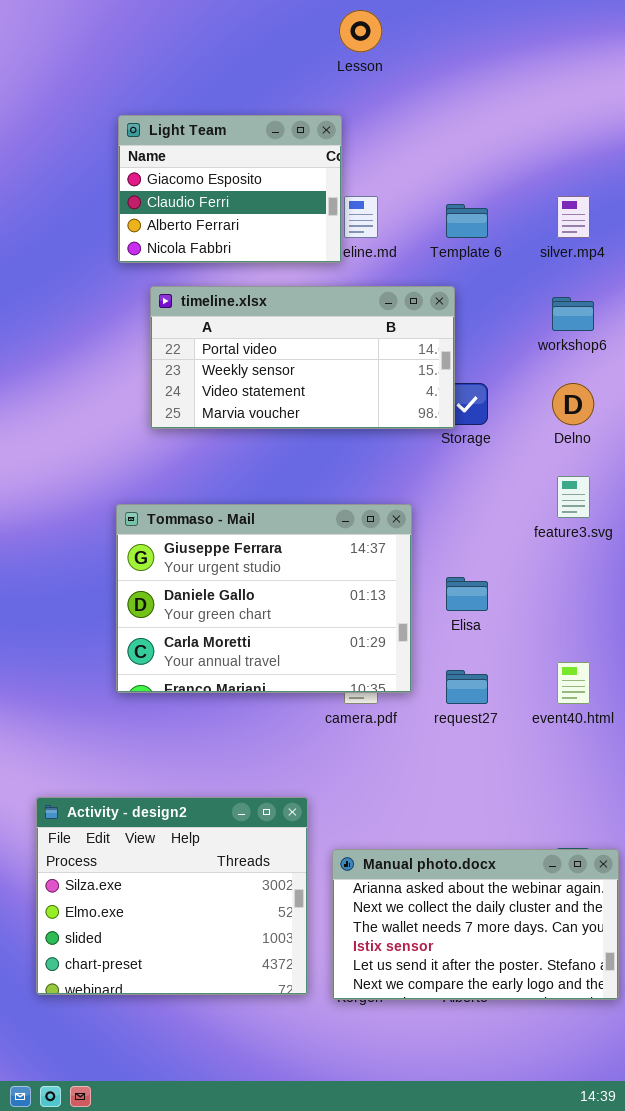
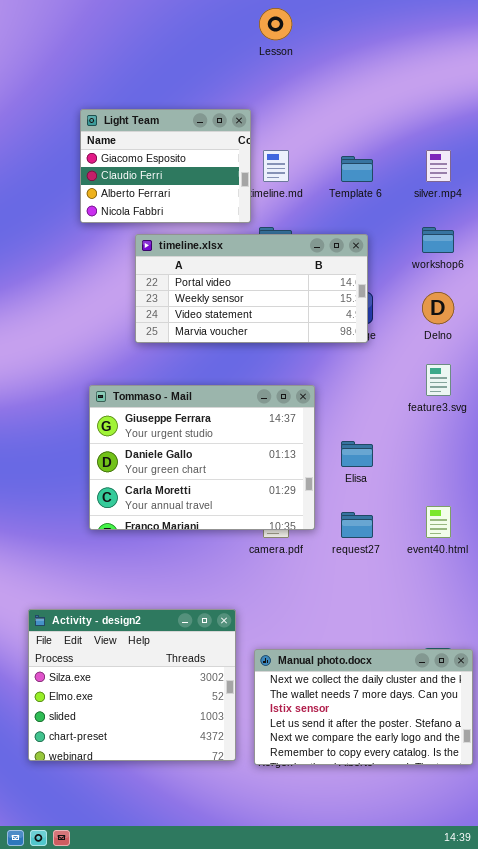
Light Team: [118,115,342,263] -> [80,109,251,223], moved
timeline.xlsx: [150,286,455,429] -> [135,234,368,343], moved
Manual photo.docx: [332,849,619,1000] -> [254,649,473,765], scrolled down 1 row

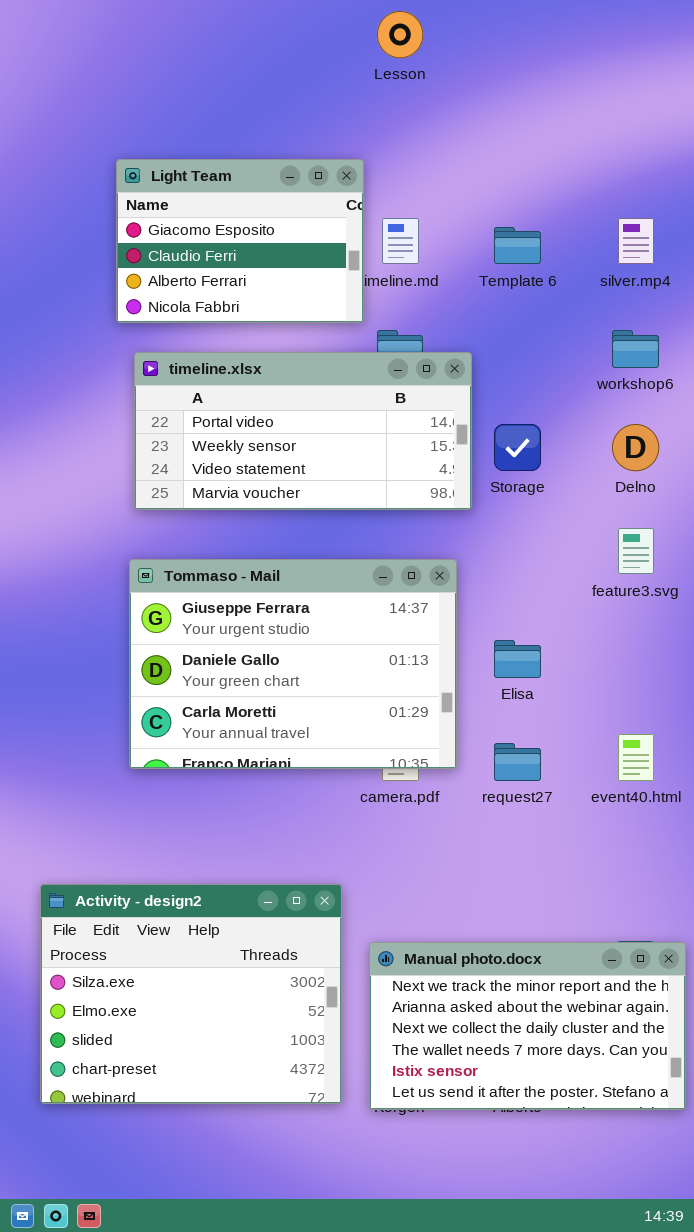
timeline.xlsx: [135,234,368,343] -> [134,352,472,510], moved
Manual photo.docx: [254,649,473,765] -> [369,942,686,1110], scrolled up 2 rows

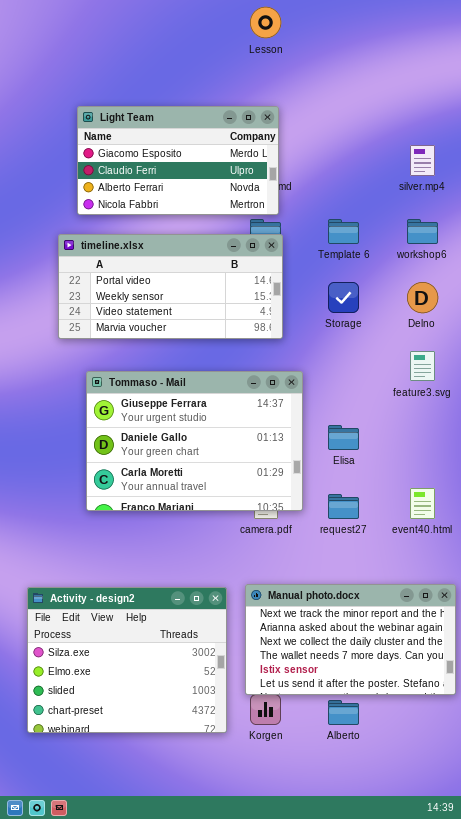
Light Team: [116,159,364,323] -> [77,106,279,215], resized
Template 6: [494,227,541,264] -> [328,219,359,244], moved
timeline.xlsx: [134,352,472,510] -> [58,234,283,339], moved
Manual photo.docx: [369,942,686,1110] -> [245,584,456,695], moved

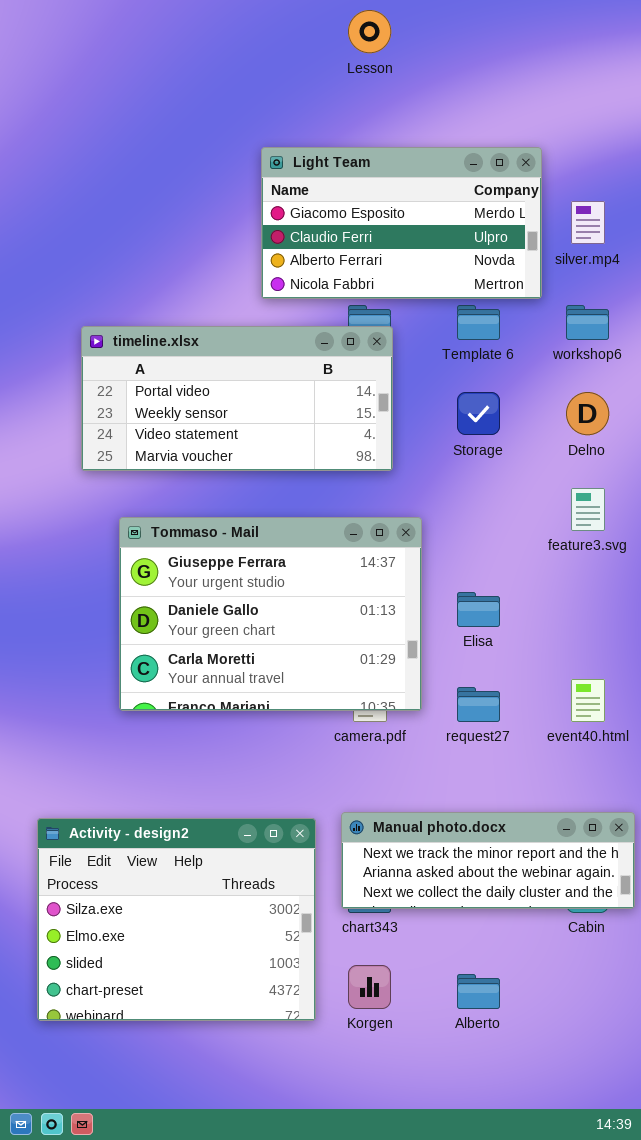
Light Team: [77,106,279,215] -> [261,147,542,299], moved
Manual photo.docx: [245,584,456,695] -> [341,812,635,909], resized

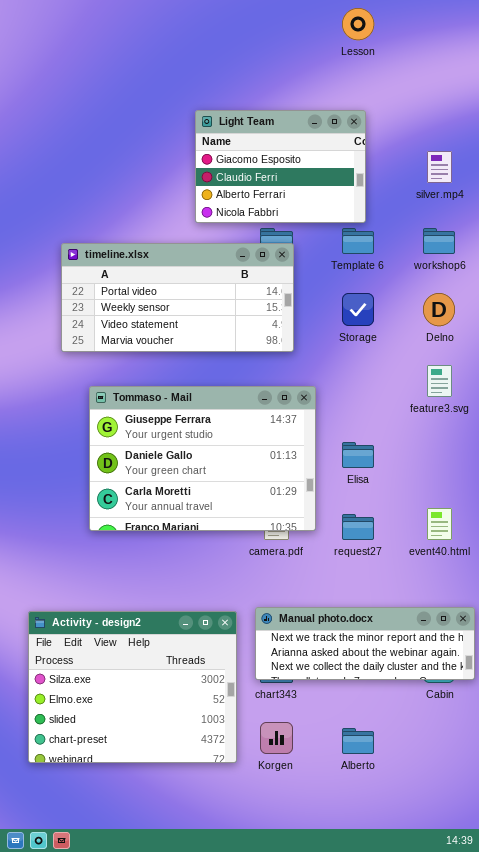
Lesson: [348,10,391,53] -> [342,8,374,40], moved
Light Team: [261,147,542,299] -> [195,110,366,223], resized

